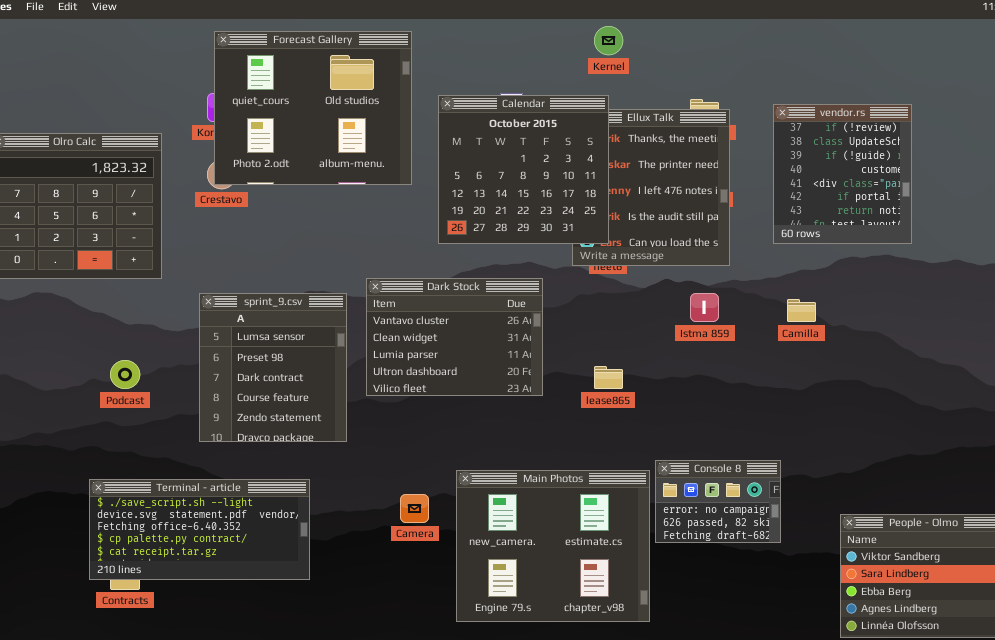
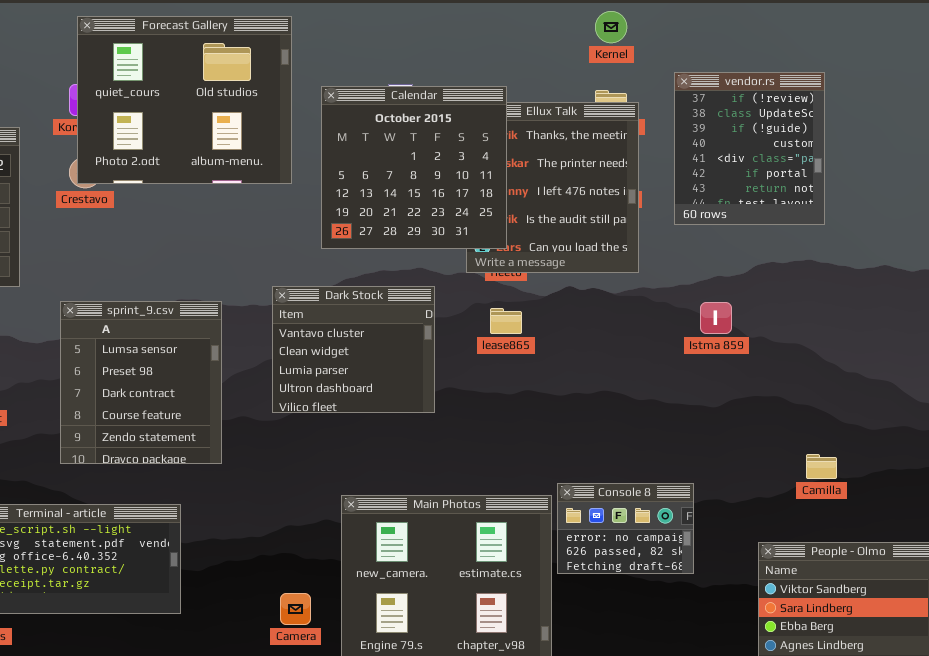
Kernel: [594,26,623,55] -> [595,11,627,43], moved
vendor.rs: [773,104,912,244] -> [674,72,825,225], moved
Dark Stock: [366,278,543,396] -> [272,286,435,413], resized
Istma 859: [690,293,719,322] -> [700,302,732,334], moved
Camilla: [787,299,816,322] -> [806,454,837,479], moved
lease865: [594,366,623,389] -> [490,308,522,334], moved
Camera: [400,494,429,523] -> [280,593,311,625], moved

